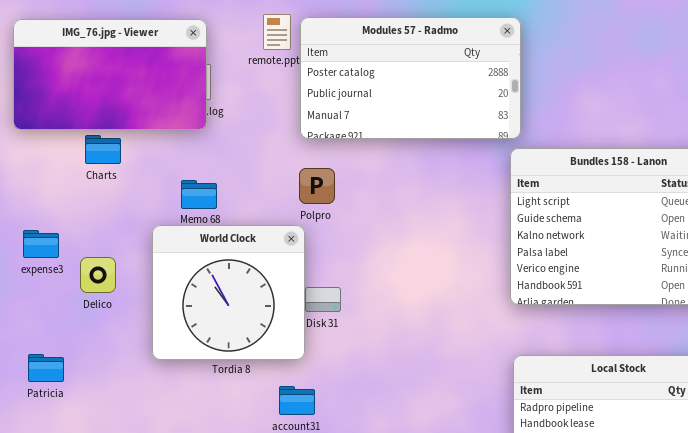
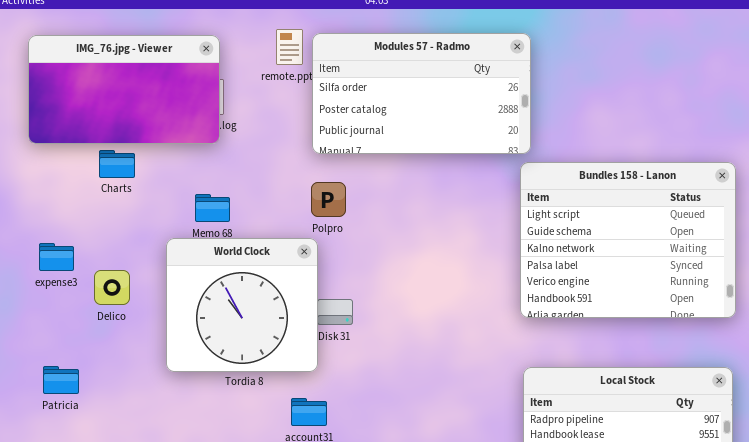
Modules 57 - Radmo: [300,17,521,139] -> [312,33,531,154], scrolled up 1 row

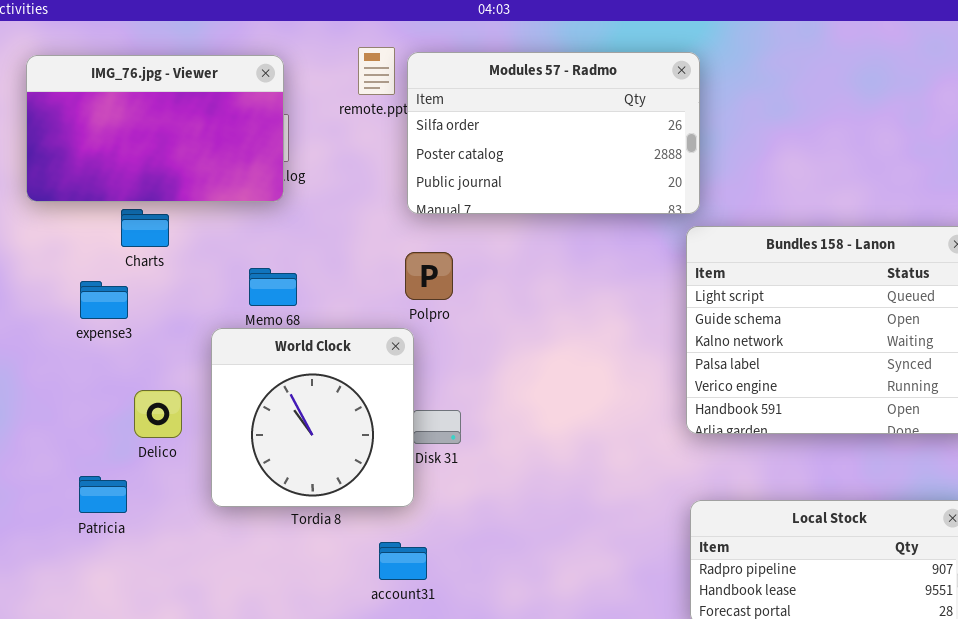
expense3: [39,243,74,271] -> [80,281,128,319], moved
Delico: [94,270,130,305] -> [134,390,182,438], moved
Patricia: [43,366,79,394] -> [79,476,127,513], moved

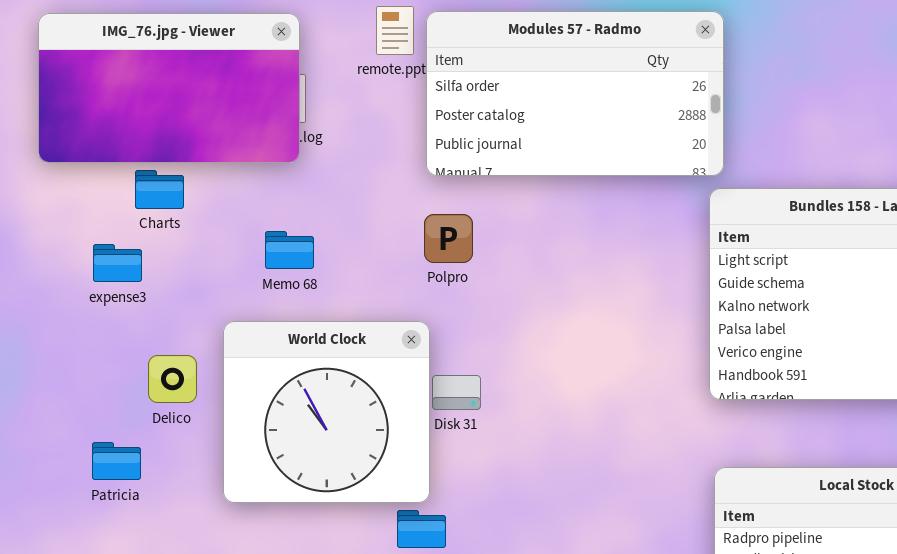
World Clock: [211,328,414,507] -> [223,321,430,503], moved

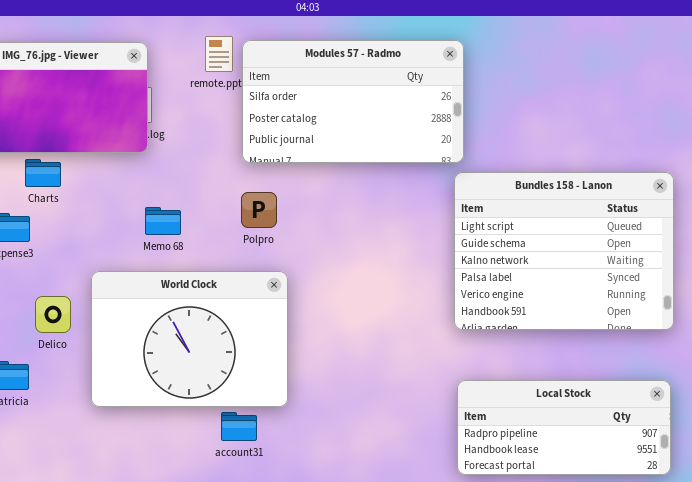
Memo 68: [265,231,314,269] -> [145,207,181,235], moved
World Clock: [223,321,430,503] -> [91,271,288,407], resized

